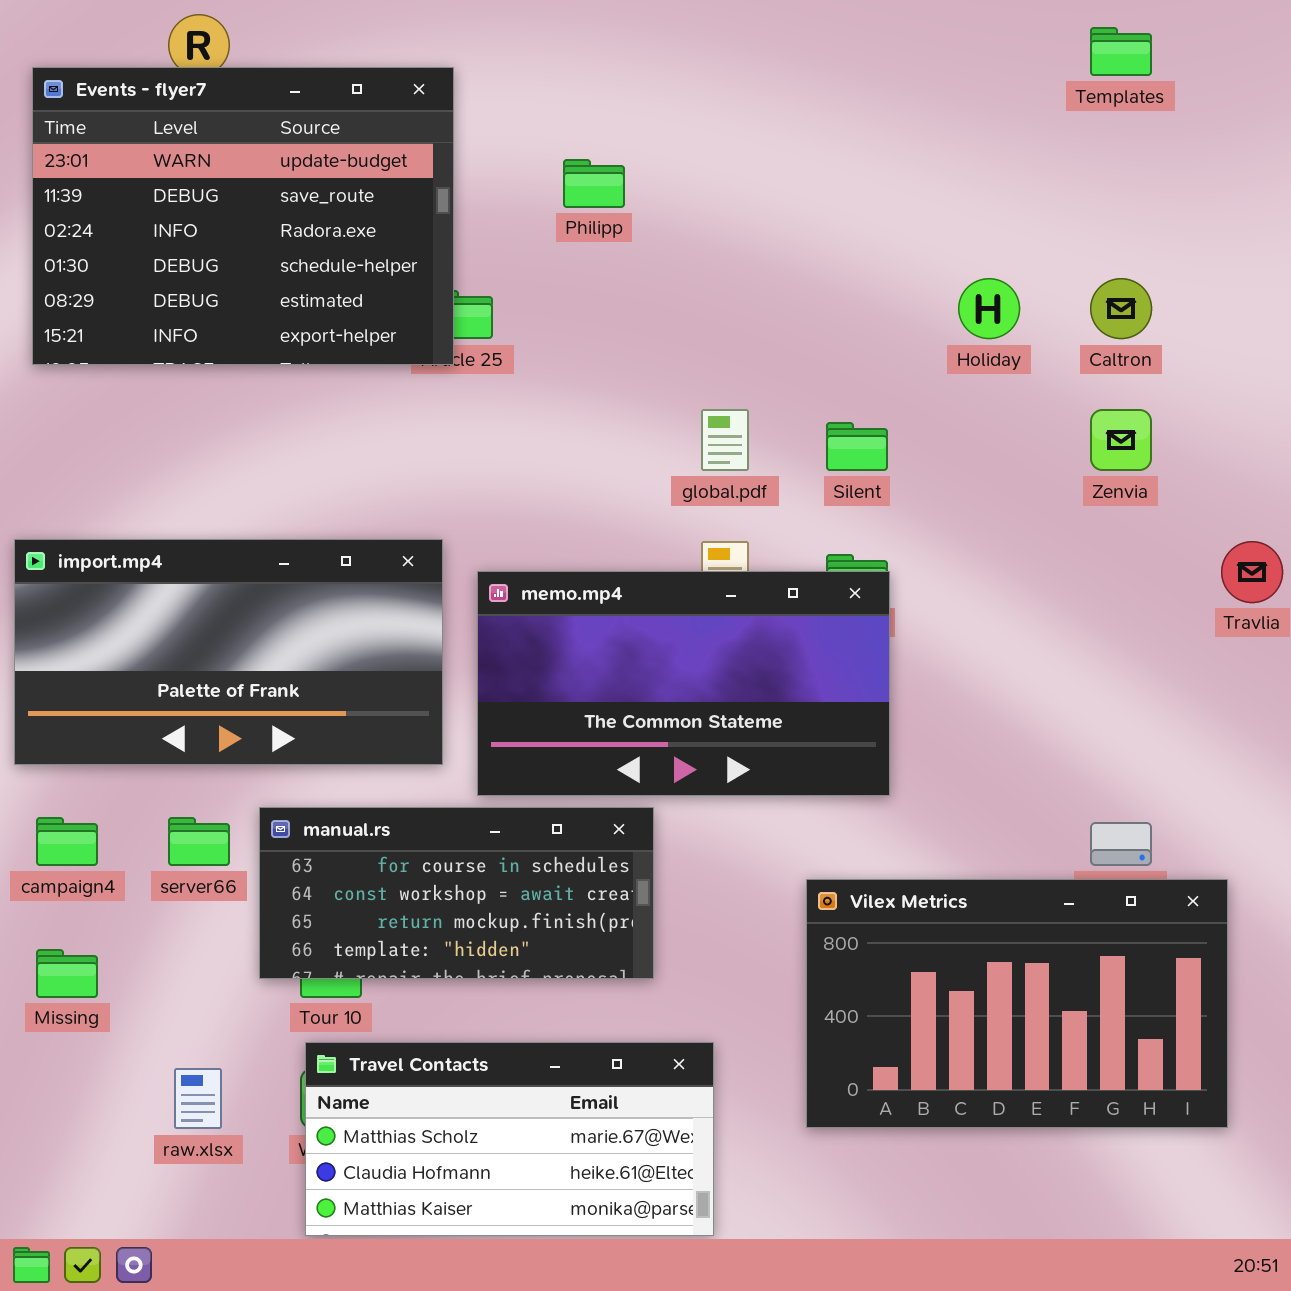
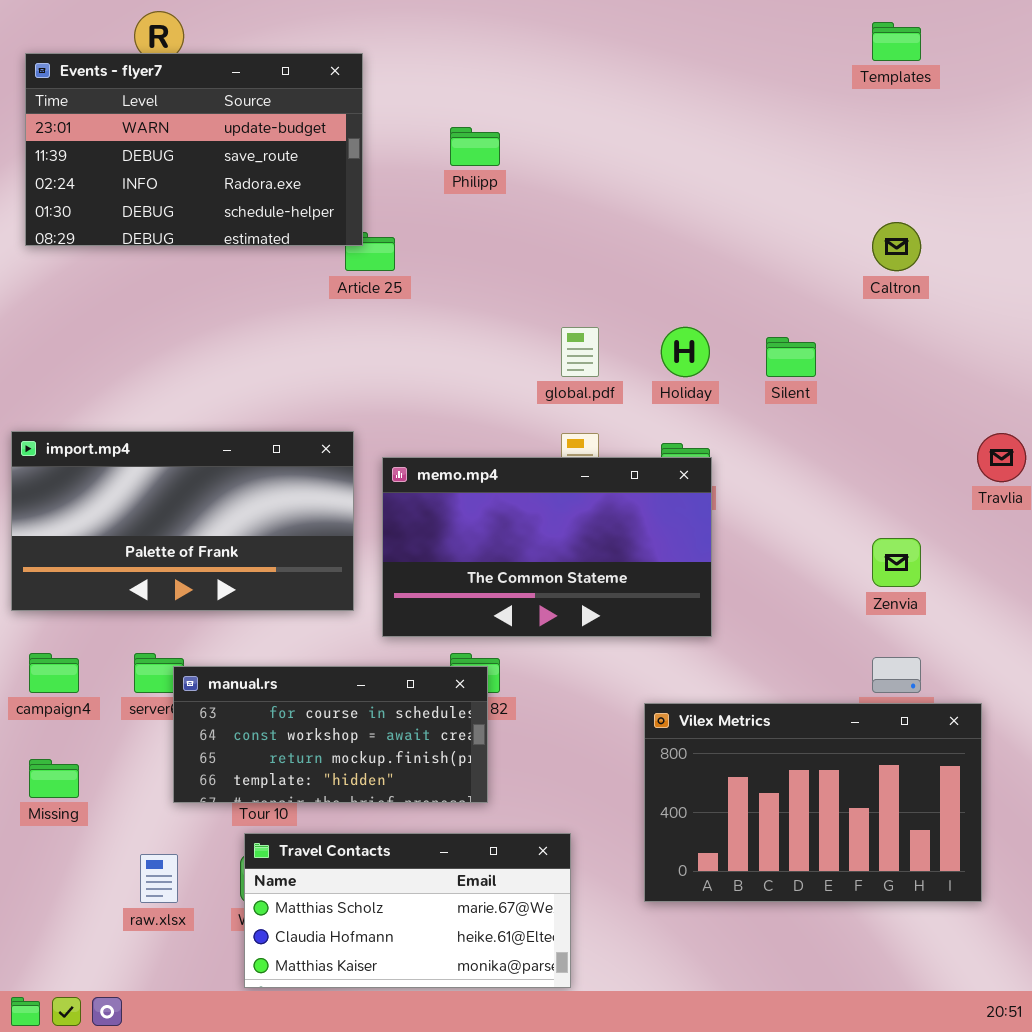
Events - flyer7: [32,67,454,365] -> [25,53,363,246], resized
Holiday: [958,278,1020,339] -> [661,327,710,377], moved
Zenvia: [1090,409,1152,471] -> [872,538,921,587], moved
Silent: [826,422,888,471] -> [766,337,816,377], moved
manual.rs: [259,807,654,979] -> [173,666,488,803], moved

